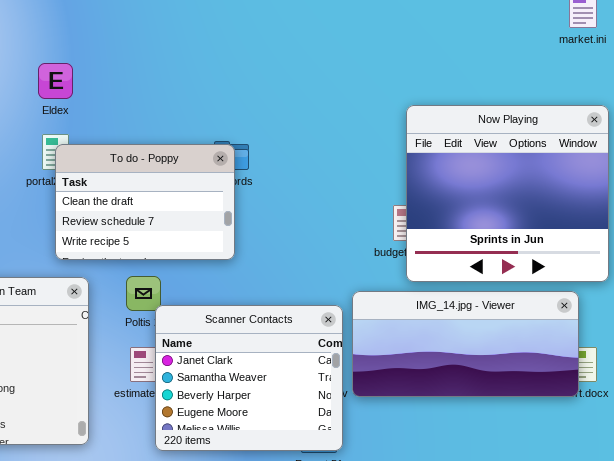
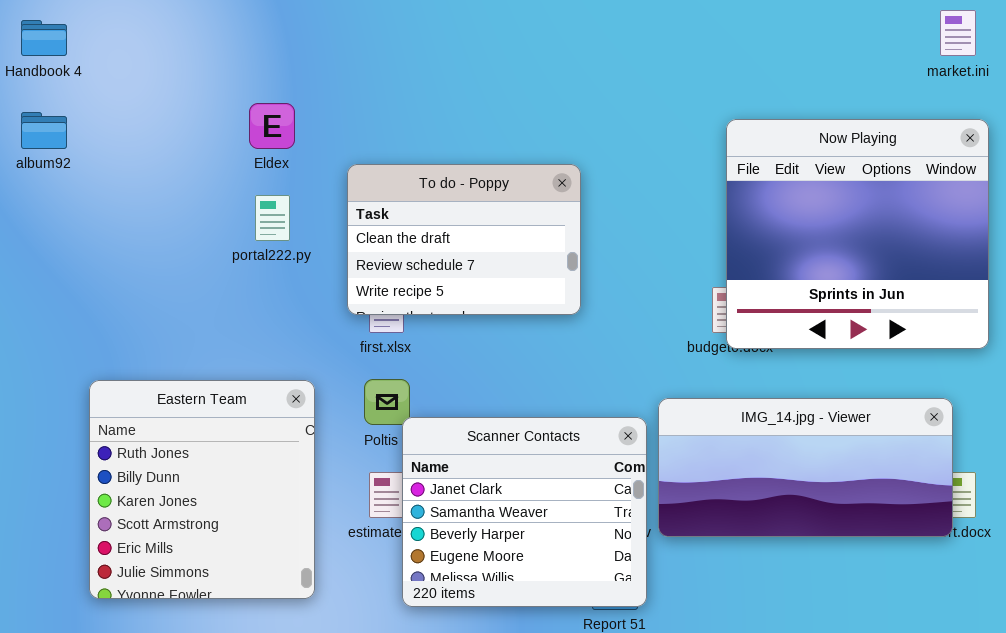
Now Playing: [406,105,609,282] -> [726,119,989,349], moved
To do - Poppy: [55,144,235,260] -> [347,164,581,315], moved

